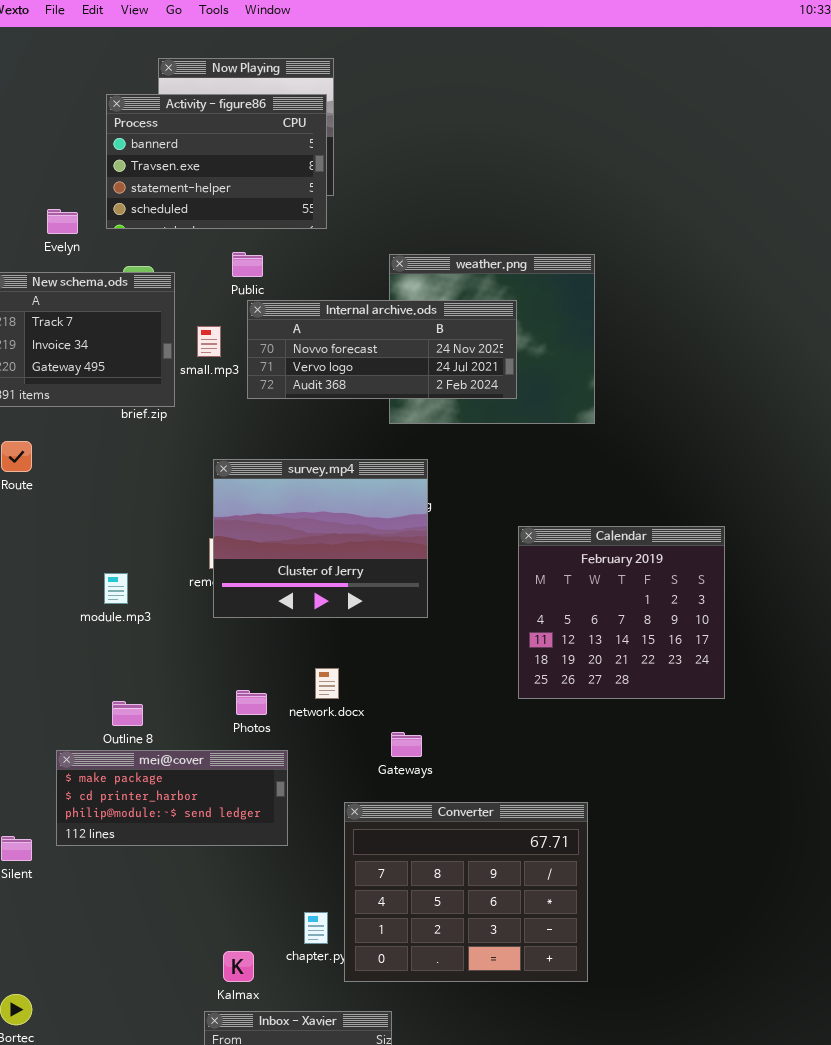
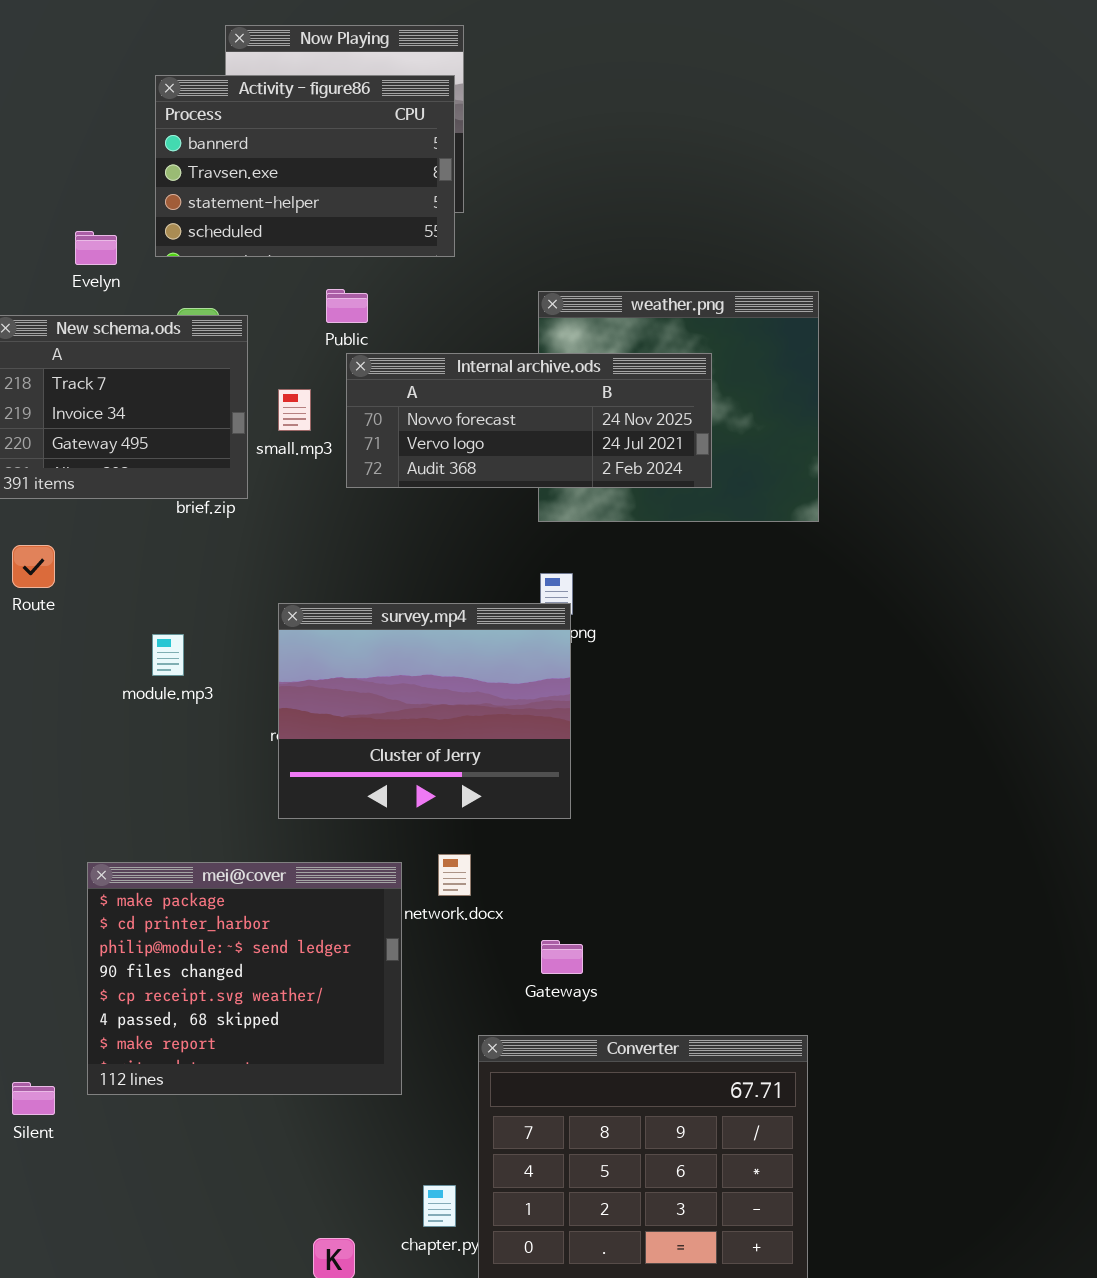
survey.mp4: [213,459,428,618] -> [278,603,571,819], moved
Calendar: [518,526,725,699] -> none, closed
module.mp3: [104,573,128,604] -> [152,634,184,676], moved
mei@cover: [56,750,288,846] -> [87,862,402,1095], resized

